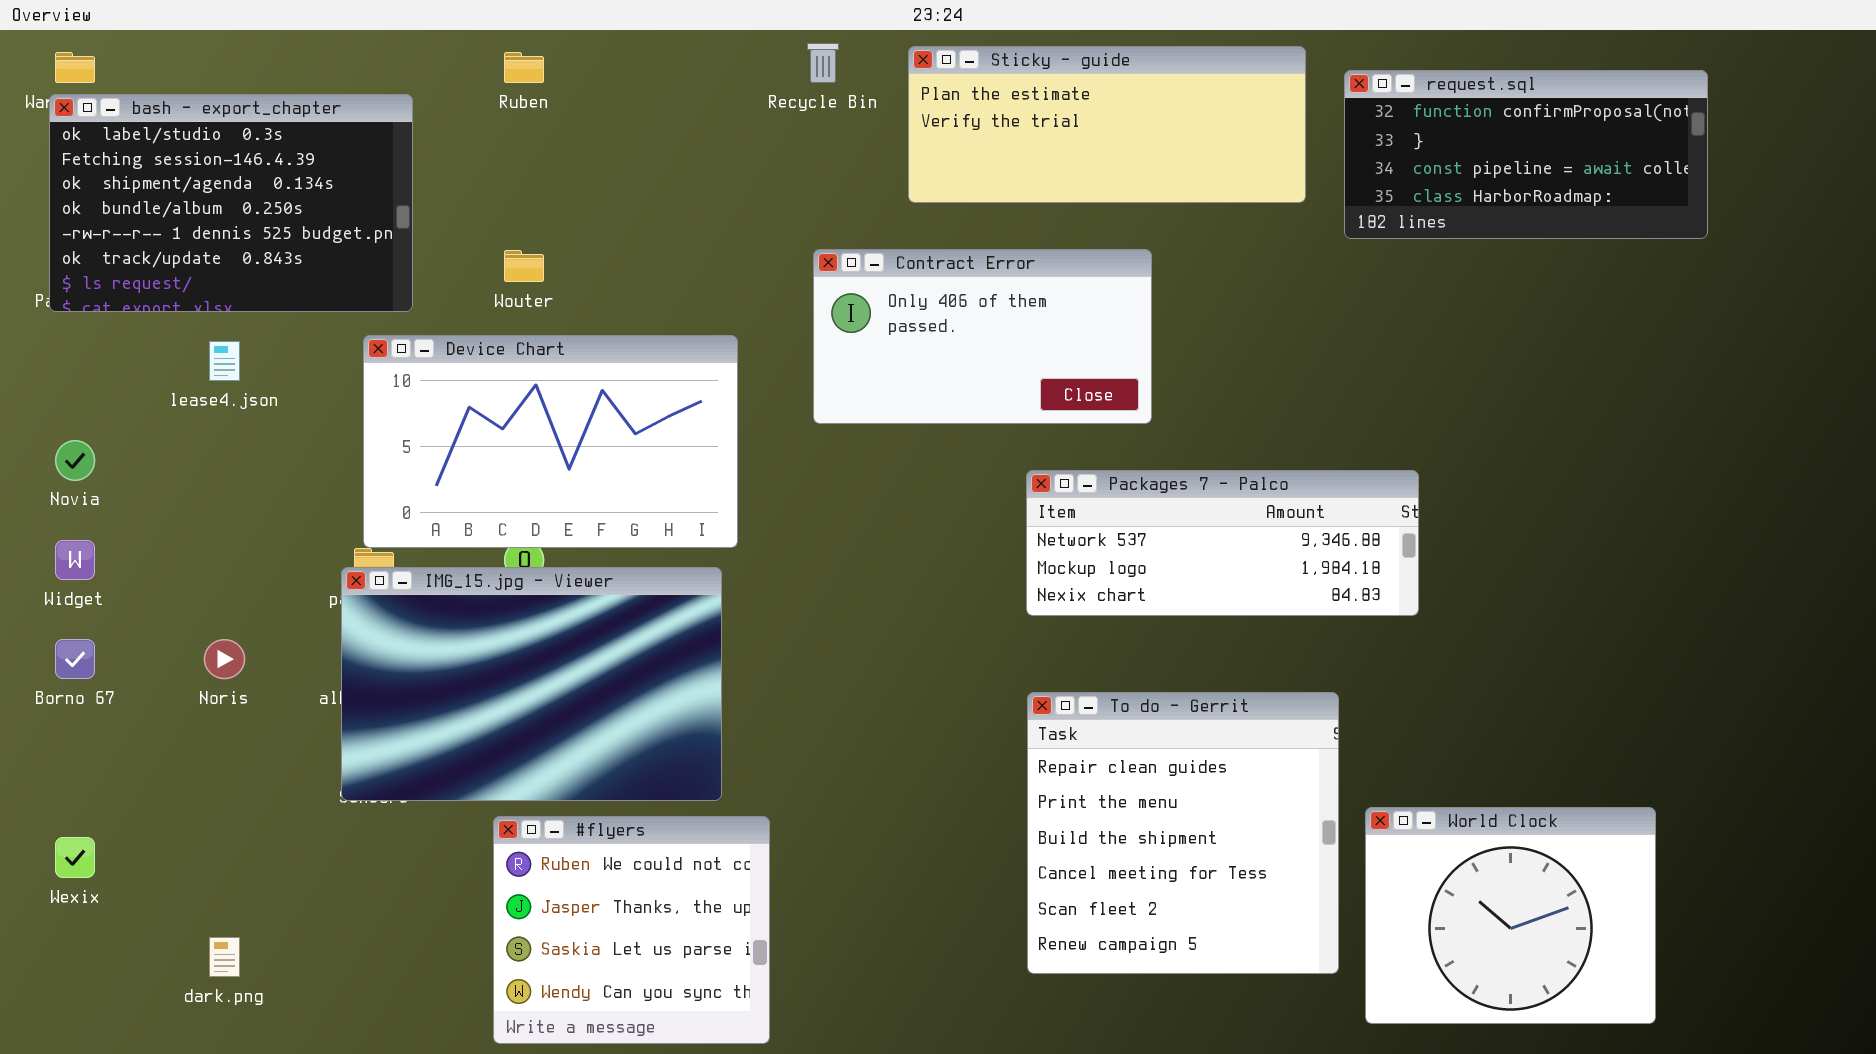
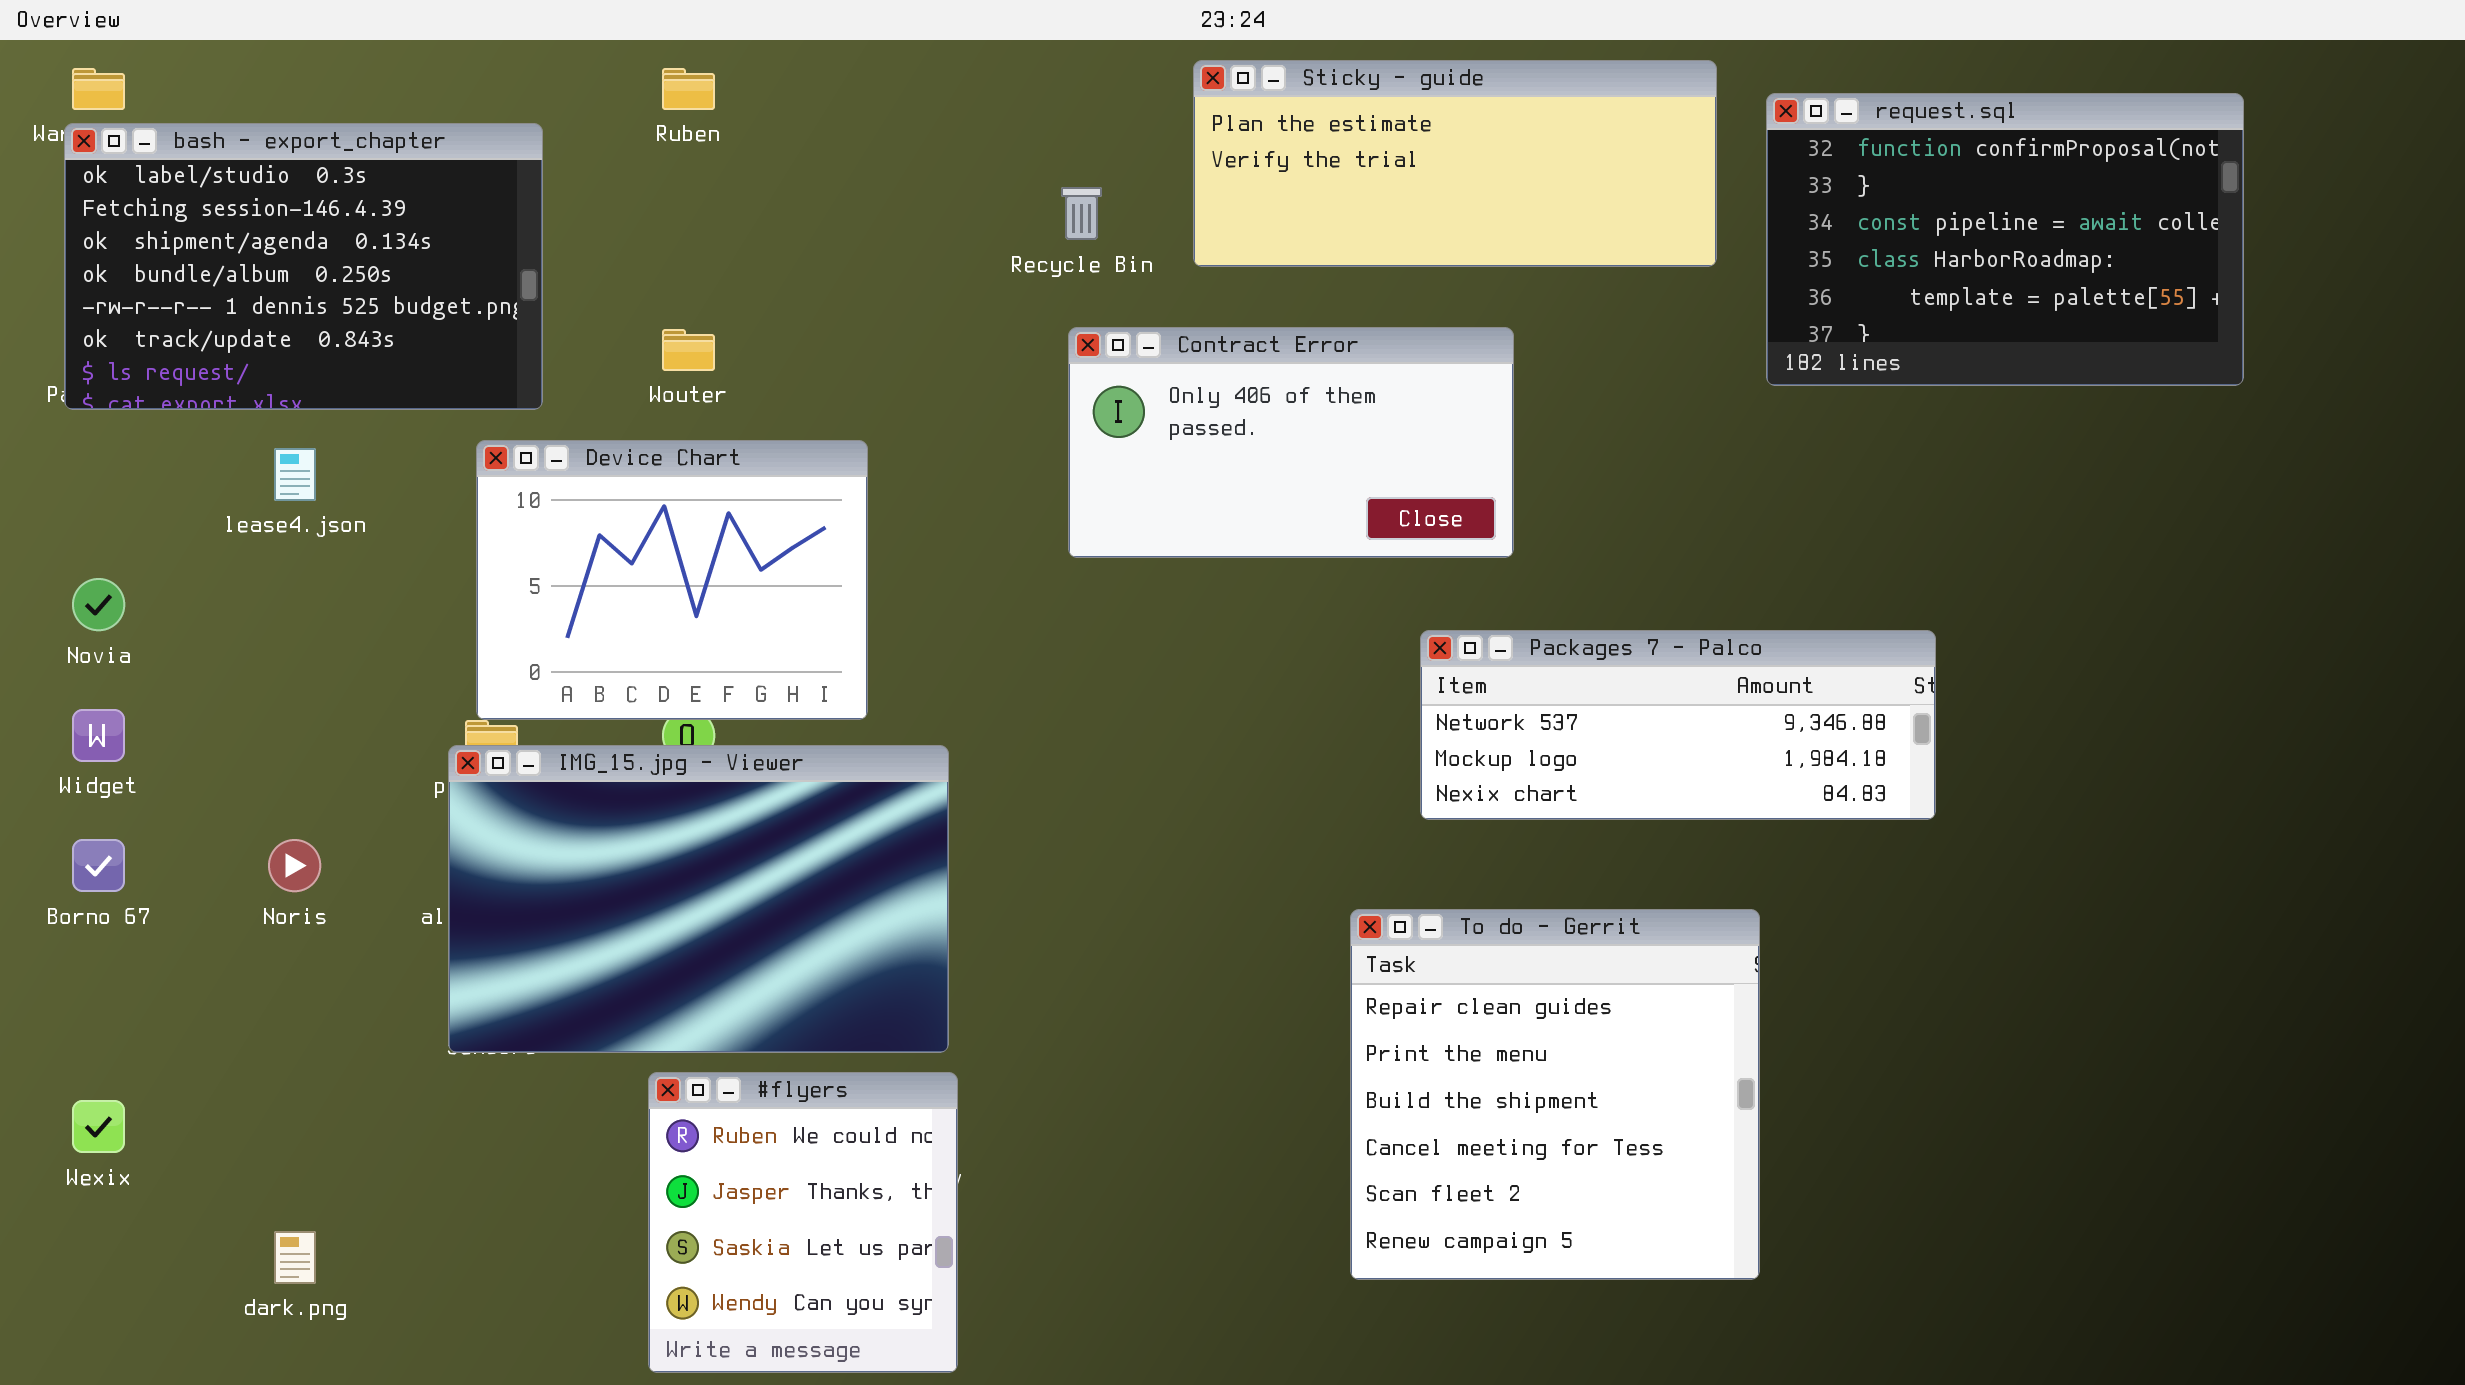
Recycle Bin: [807,43,839,83] -> [1061,187,1102,240], moved
request.sql: [1344,70,1708,239] -> [1766,93,2244,386], resized
Device Chart: [363,335,738,548] -> [476,440,868,720], resized
Packages 7 - Palco: [1026,470,1419,616] -> [1420,630,1936,820], moved
World Clock: [1365,807,1656,1024] -> none, closed
#flyers: [493,816,770,1044] -> [648,1072,958,1373], resized

